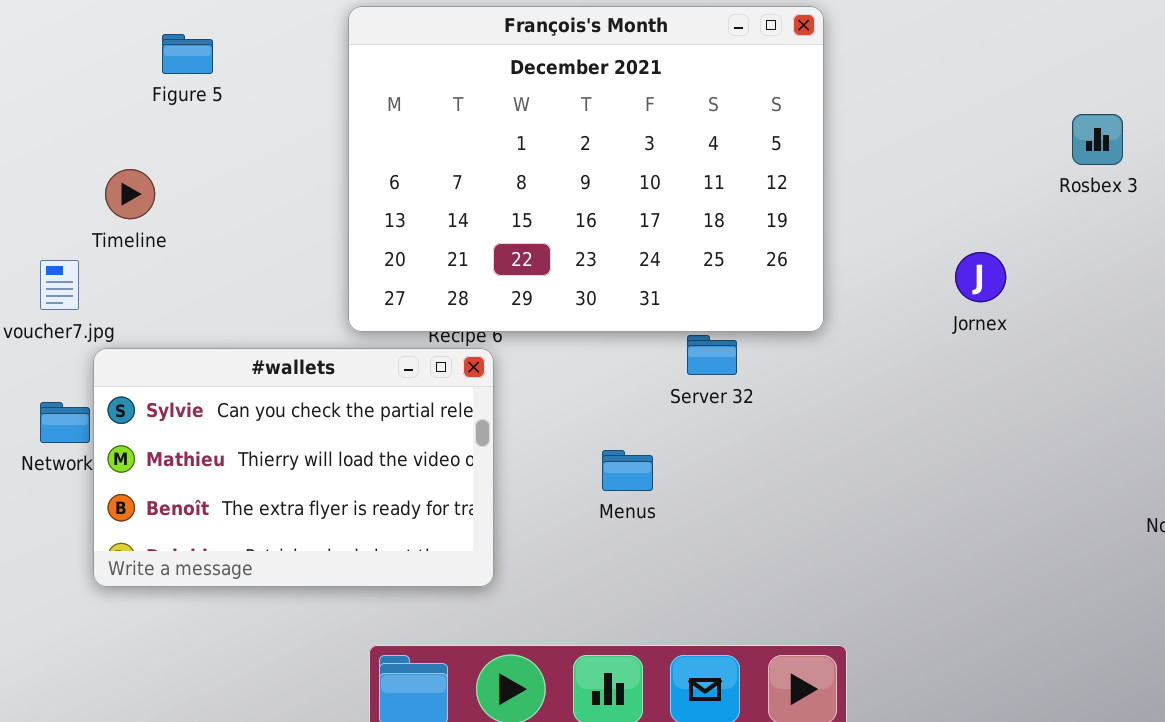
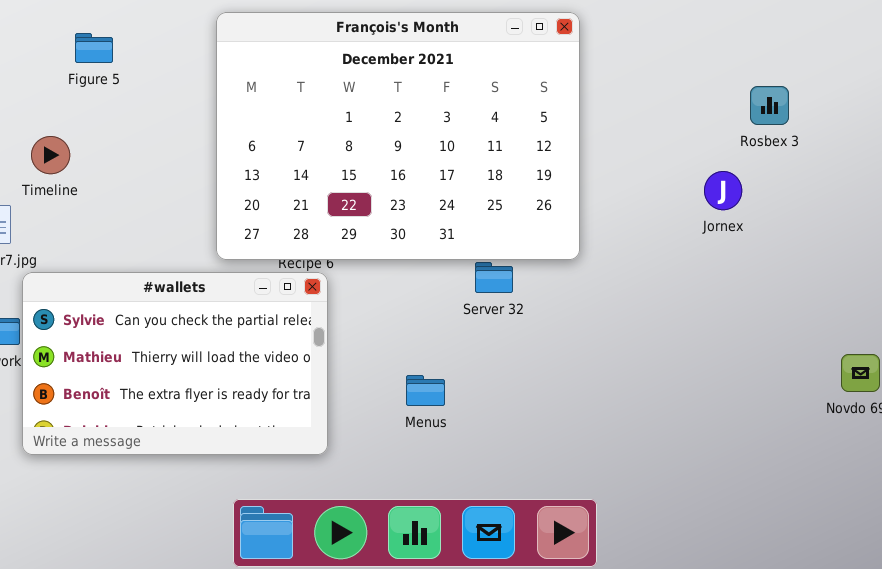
Rosbex 3: [1072,114,1123,165] -> [750,86,789,125], moved
Jornex: [955,252,1006,302] -> [704,171,742,210], moved
Menus: [602,450,653,491] -> [406,375,445,406], moved

